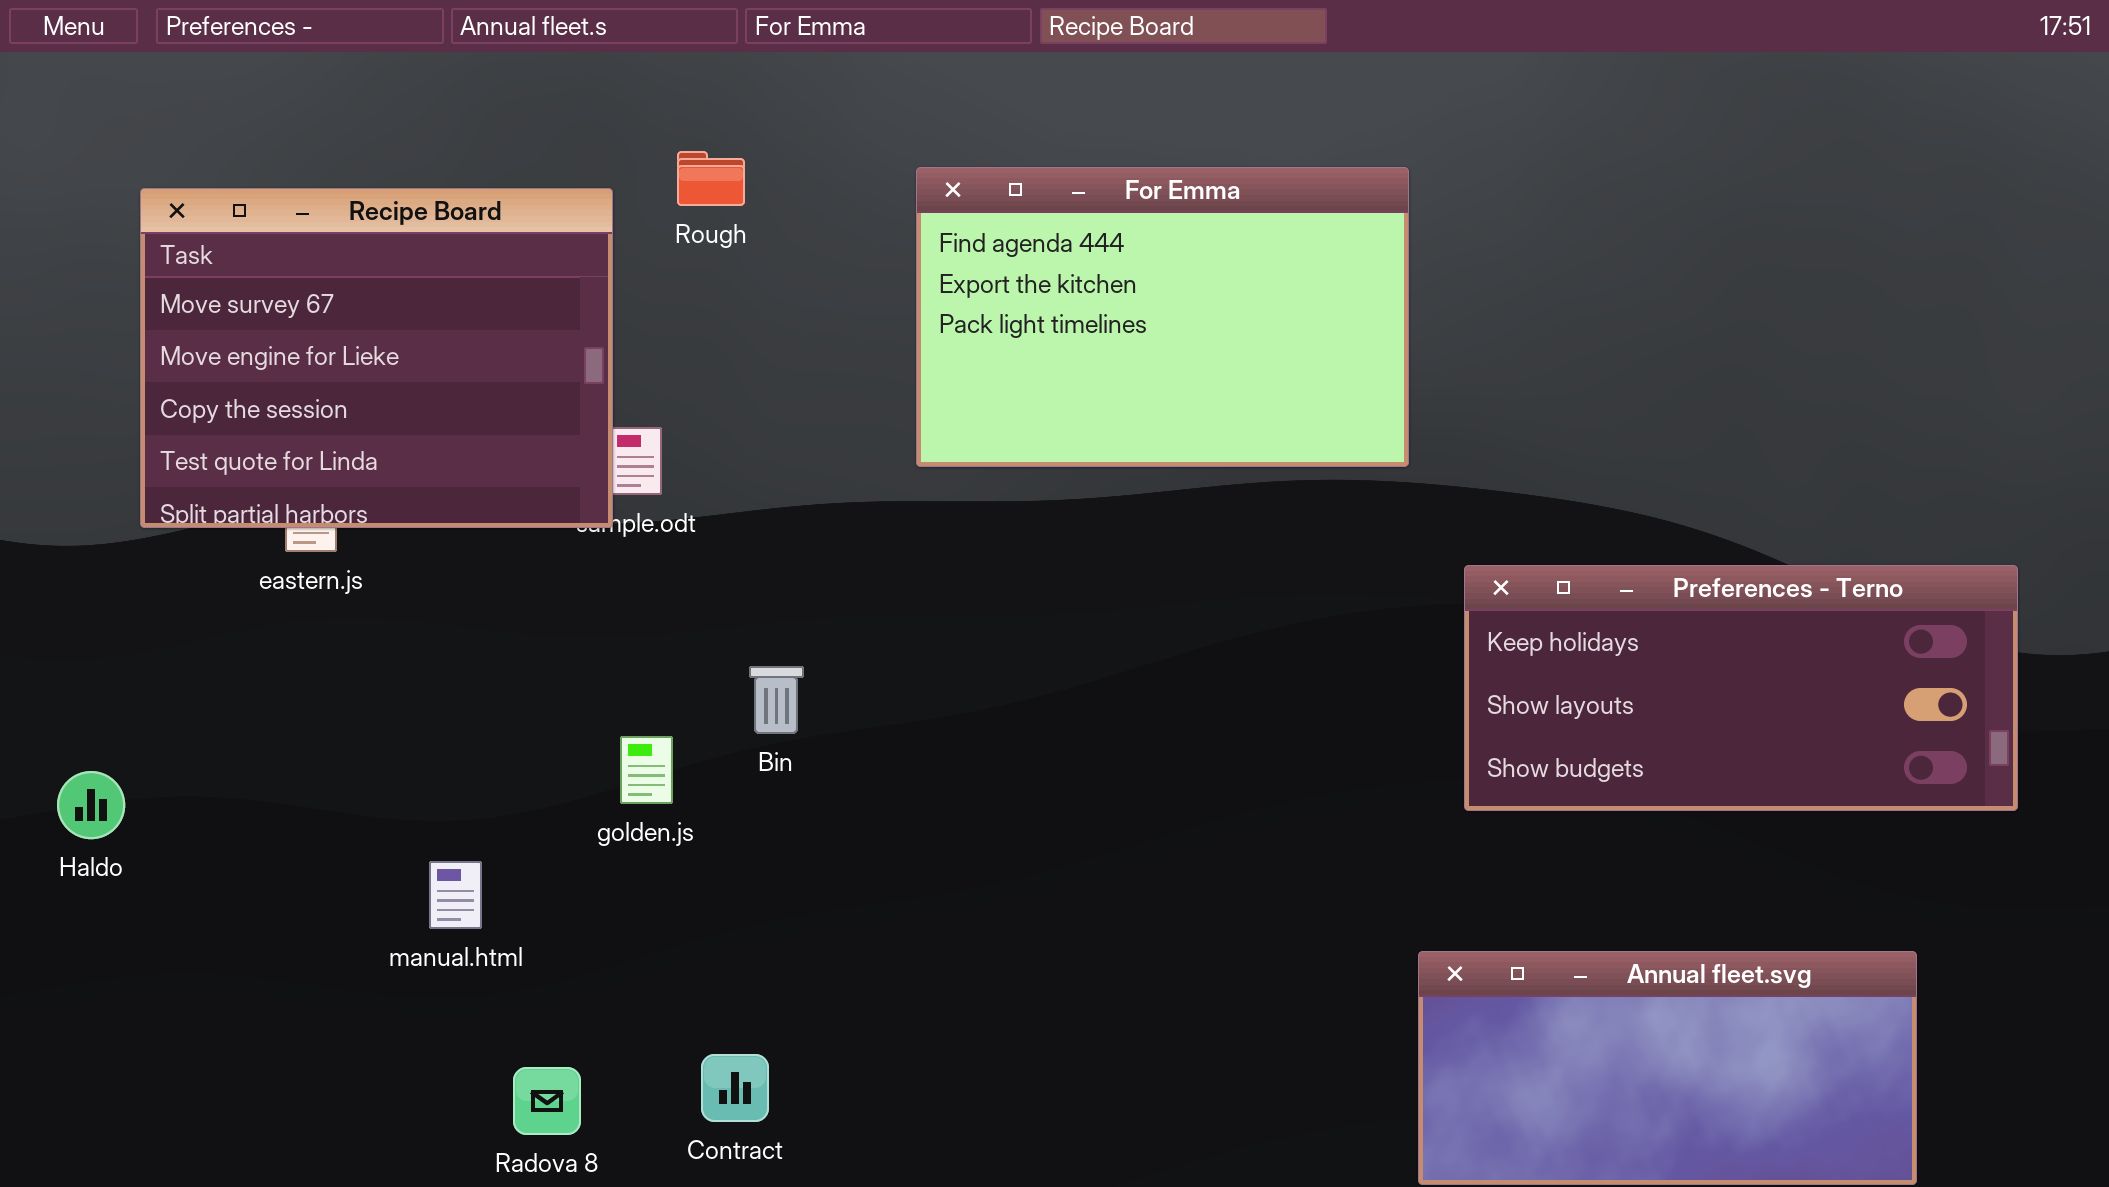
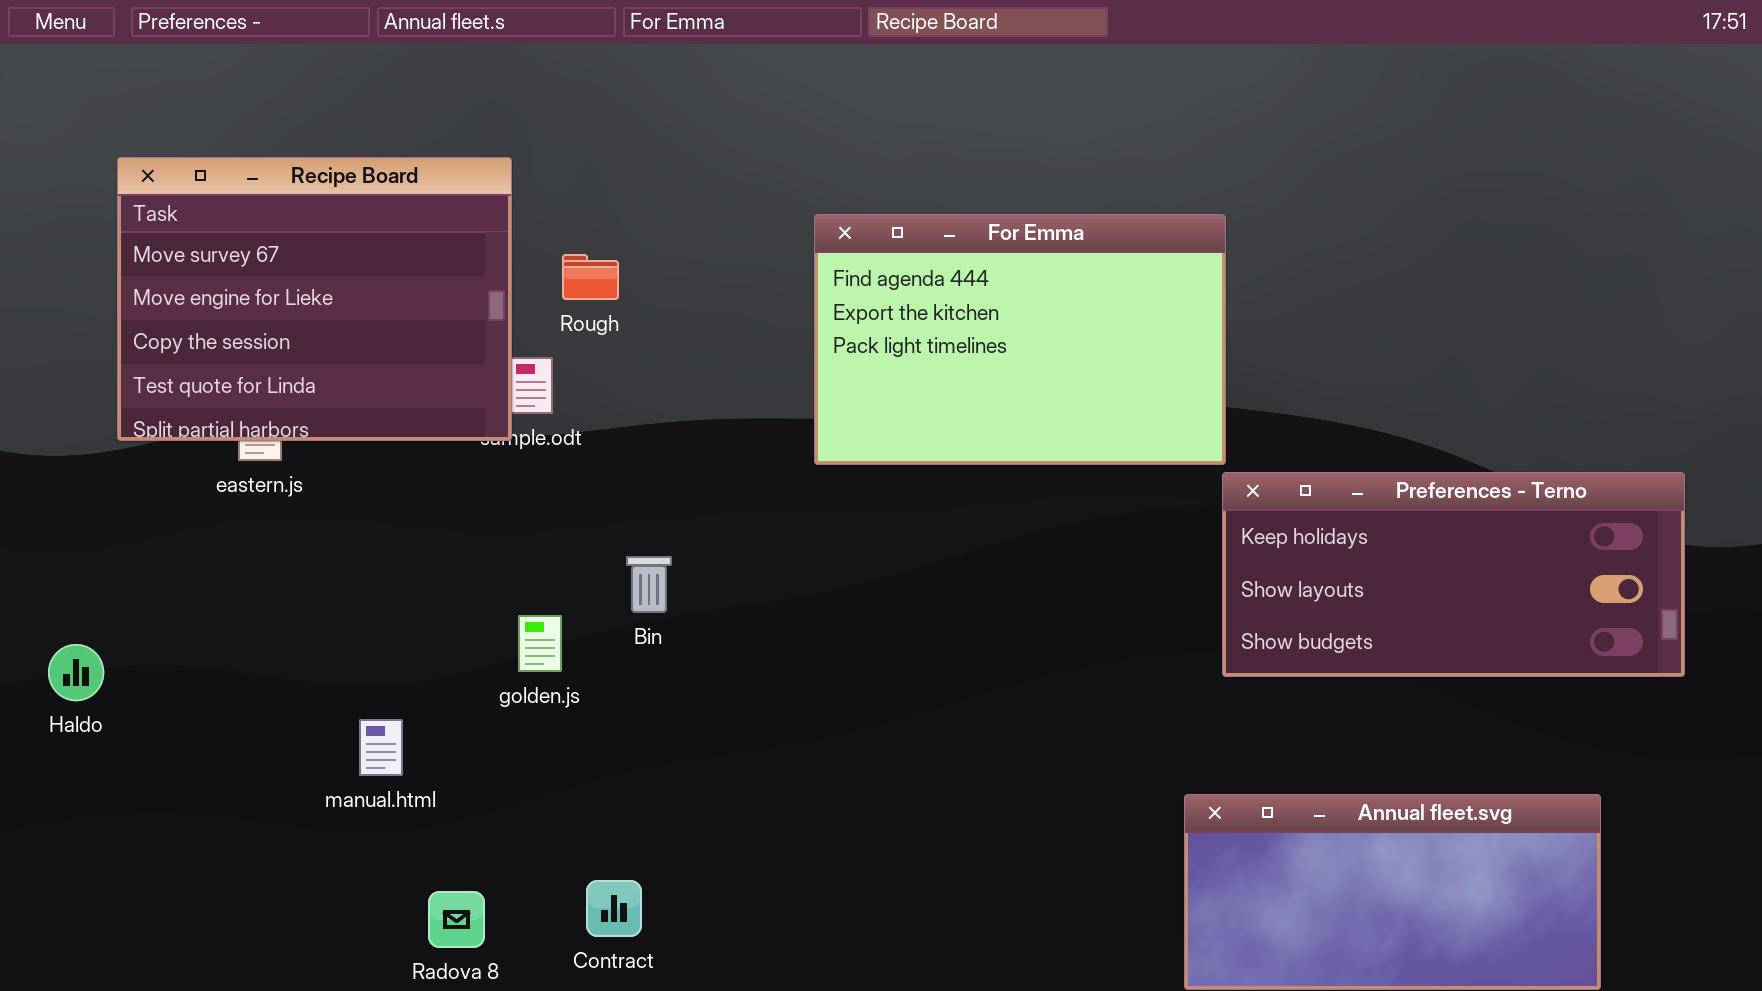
Rough: [677,151,745,206] -> [562,254,619,300], moved
For Emma: [916,167,1409,467] -> [814,214,1226,465], moved

